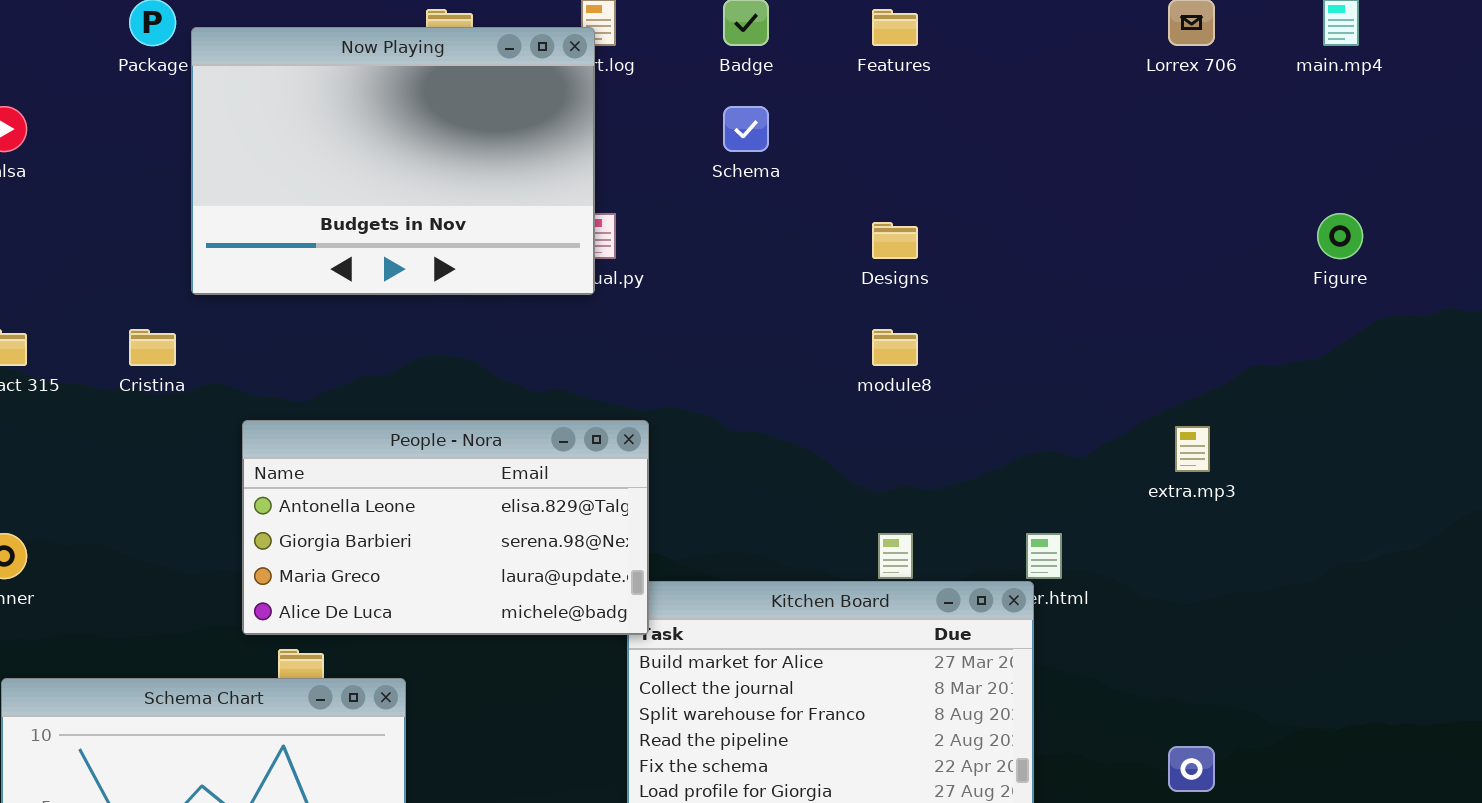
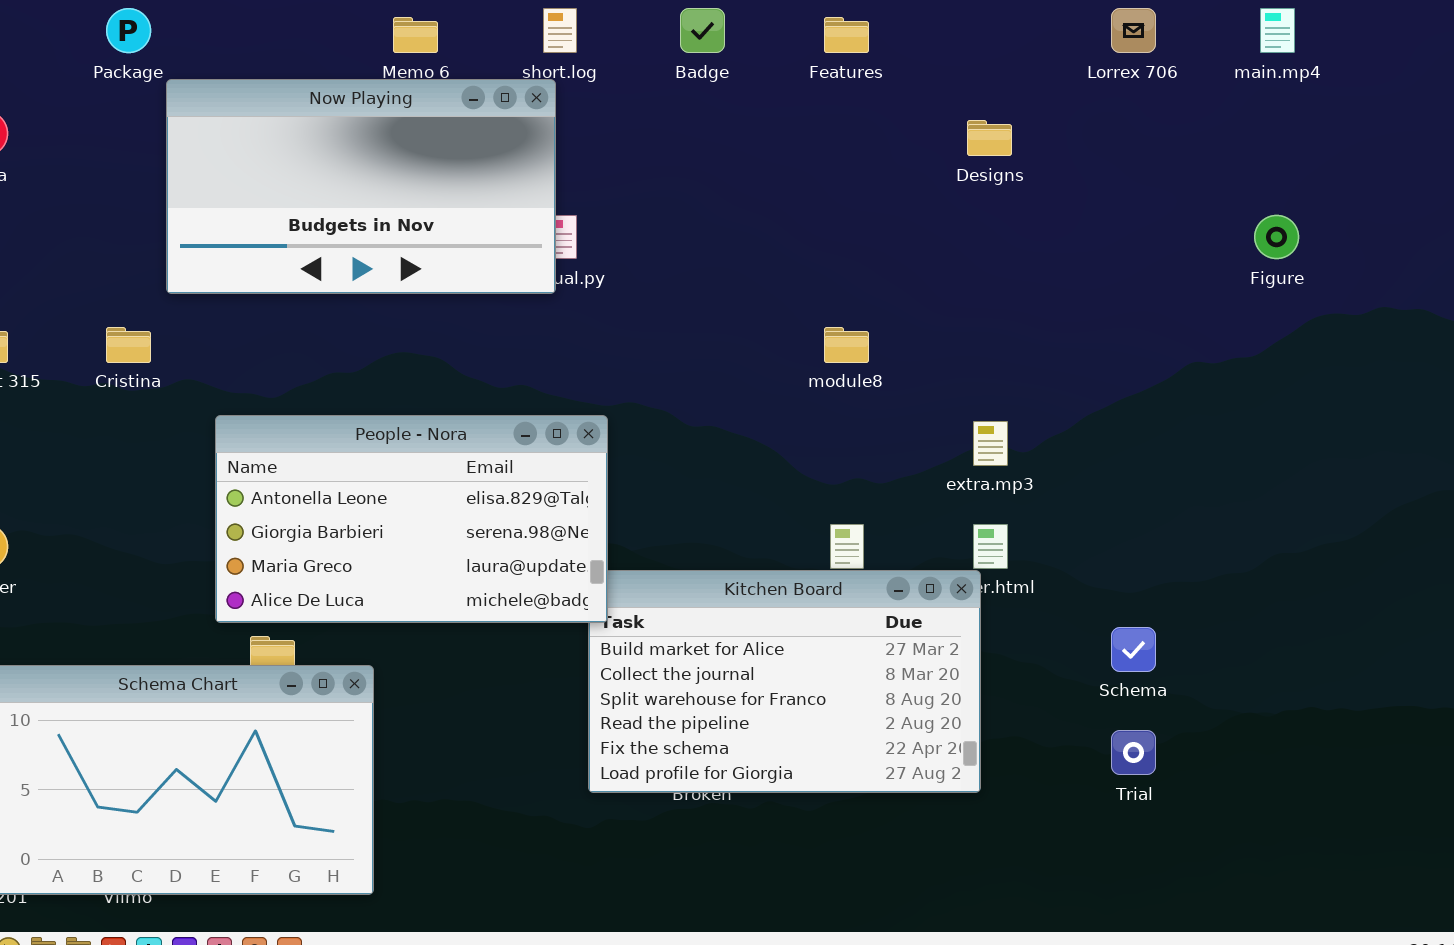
Now Playing: [191,27,595,295] -> [166,79,556,294], resized
Schema: [723,106,769,152] -> [1111,627,1156,672], moved
Designs: [872,222,918,259] -> [967,120,1012,156], moved
extra.mp3: [1175,426,1210,472] -> [973,421,1008,466], moved

